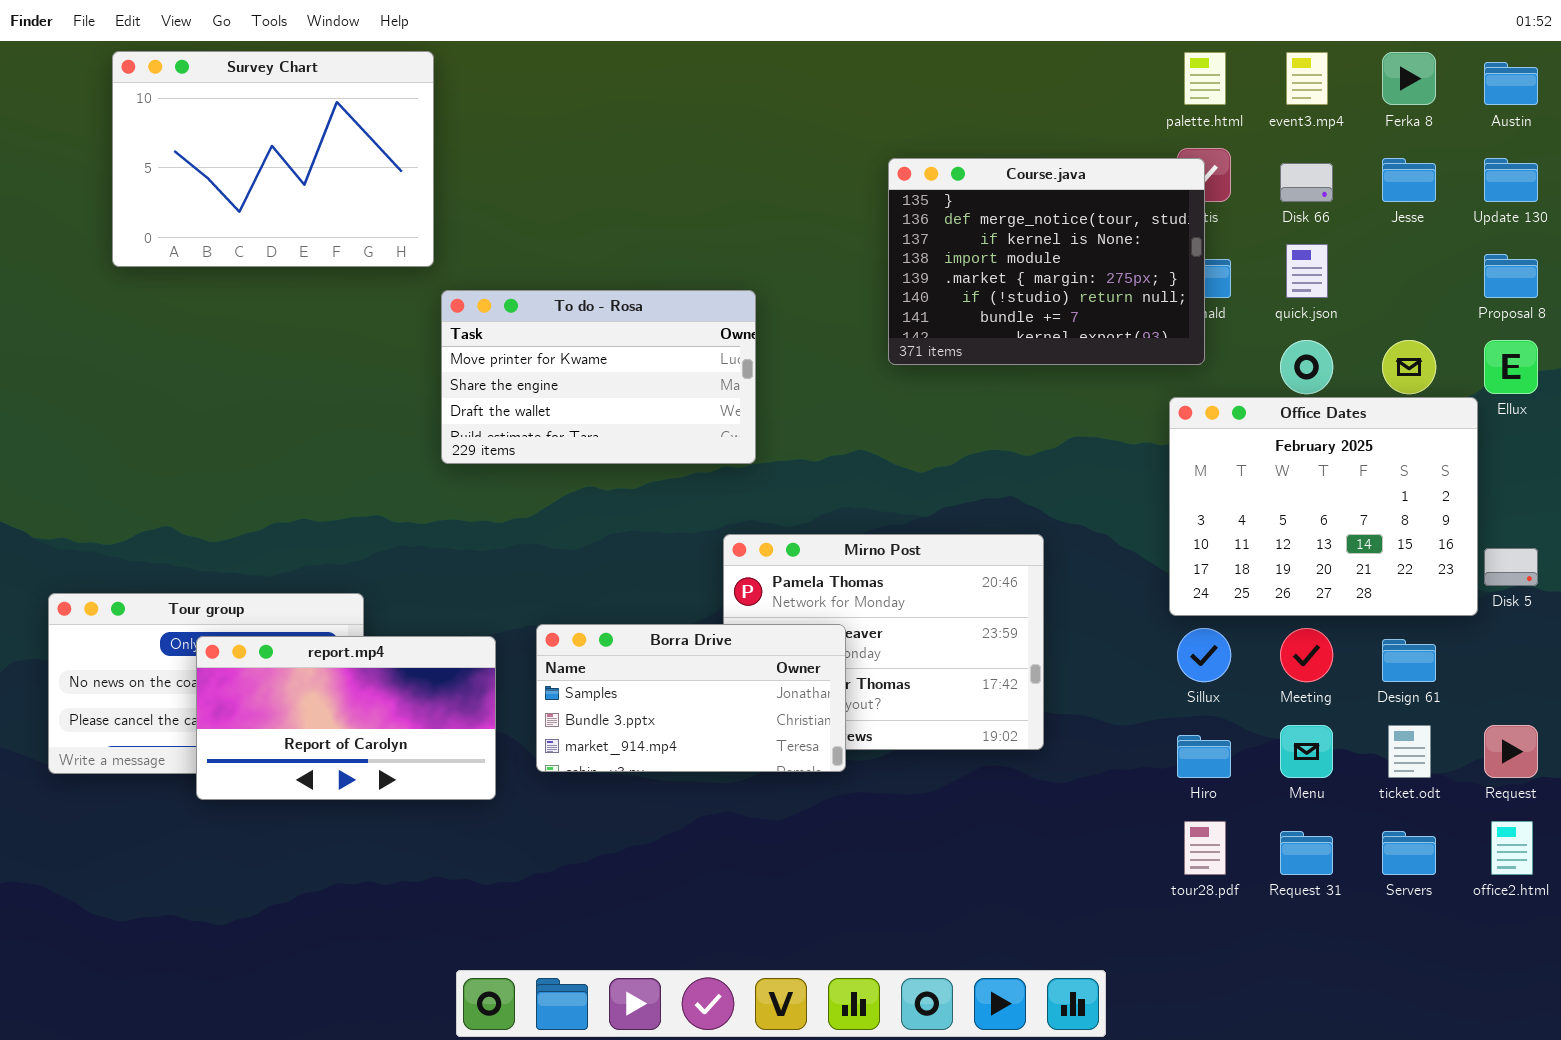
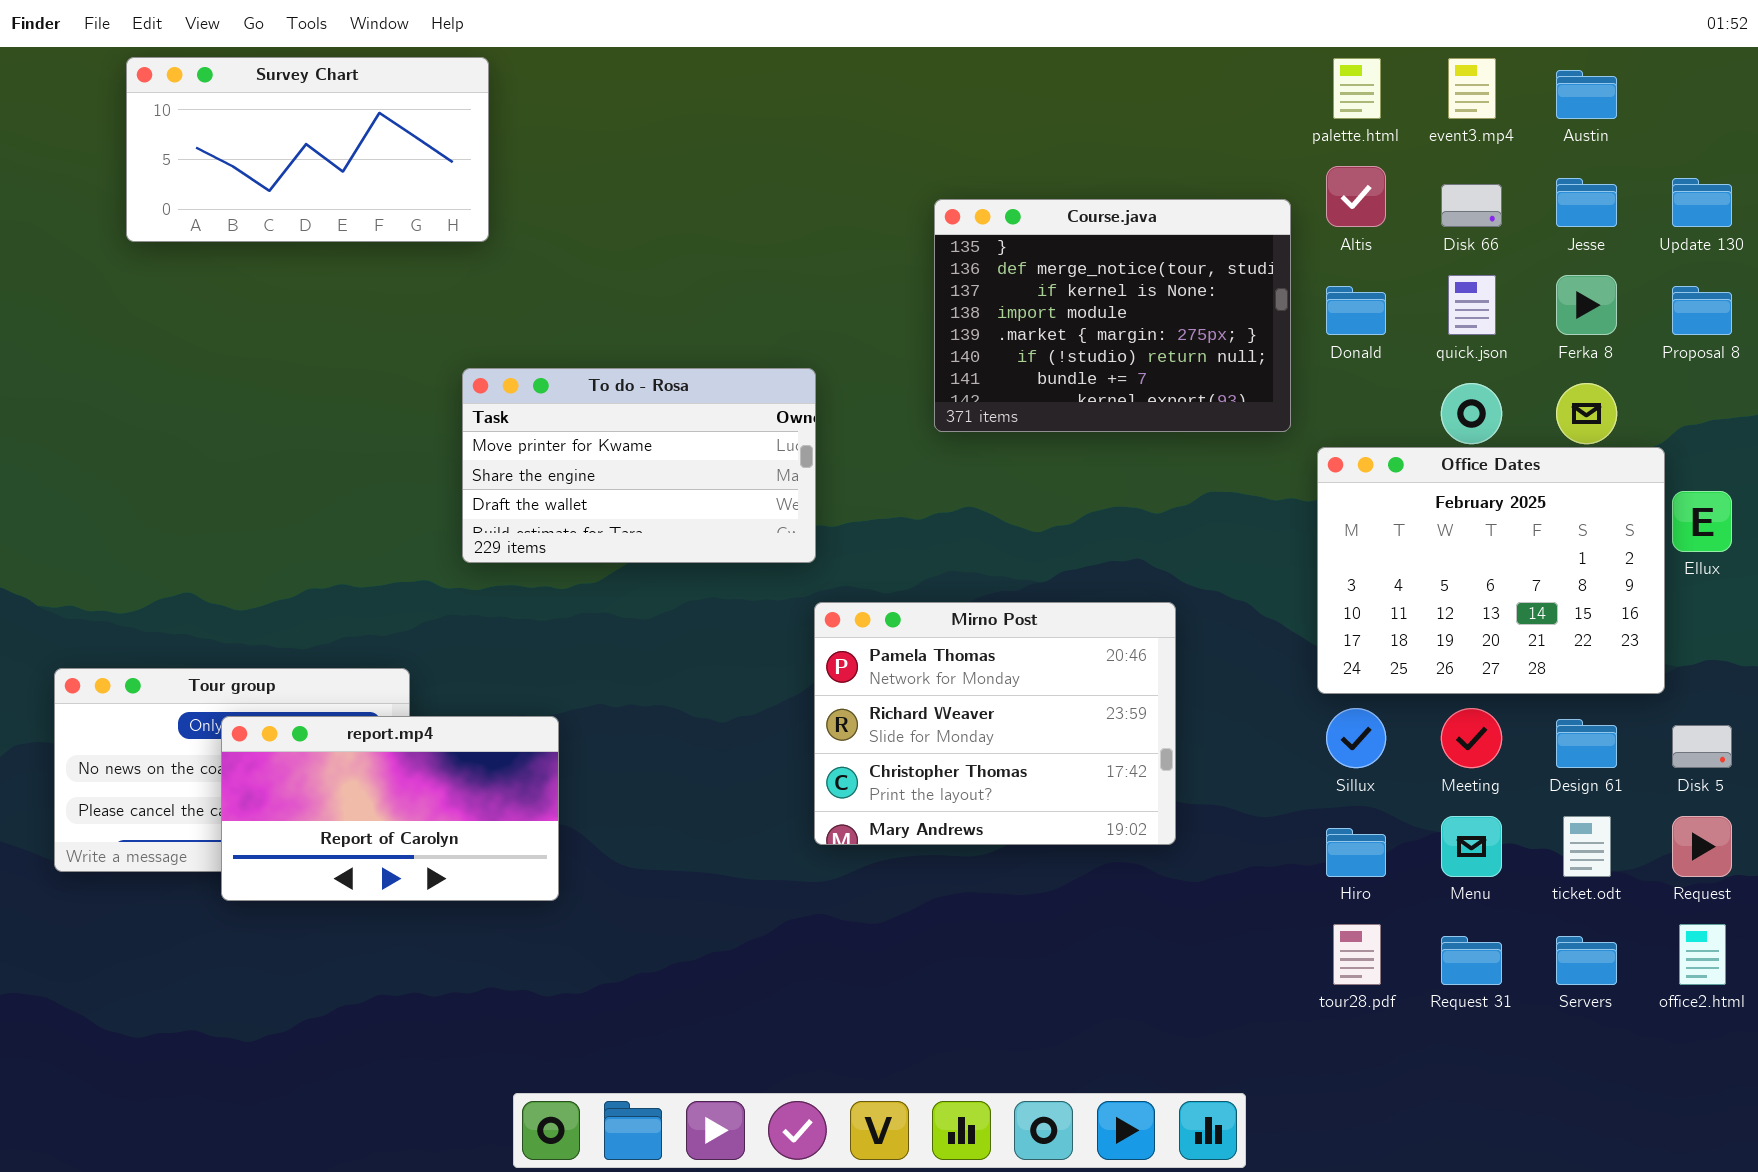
Survey Chart: [112,51,434,267] -> [126,57,489,242], resized
Ferka 8: [1382,52,1436,105] -> [1556,275,1617,335], moved
Austin: [1484,62,1538,105] -> [1556,70,1617,119], moved
Course.java: [888,158,1205,365] -> [934,199,1291,432], moved
To do - Rosa: [441,290,756,464] -> [462,368,816,563], moved
Ellux: [1484,340,1538,394] -> [1672,491,1732,552], moved
Disk 5: [1484,548,1538,586] -> [1672,725,1732,768], moved
Borra Drive: [536,624,846,772] -> none, closed

